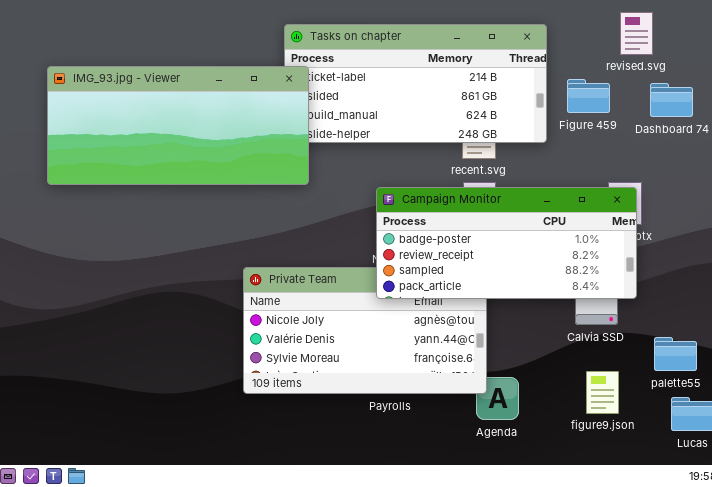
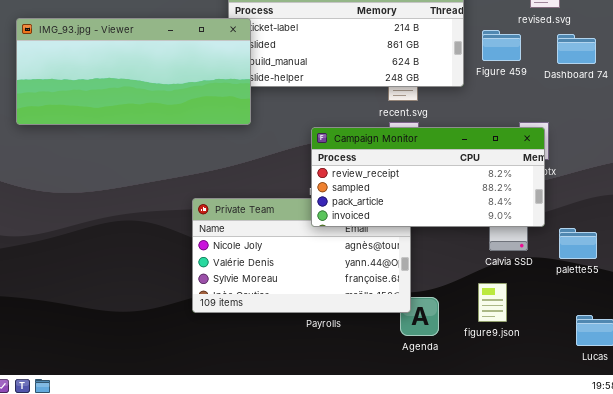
Campaign Monitor: [376,187,637,299] -> [311,127,545,227], scrolled down 1 row
palette55: [654,337,697,371] -> [559,228,597,259], moved
figure9.json: [586,371,619,414] -> [478,283,507,322], moved

